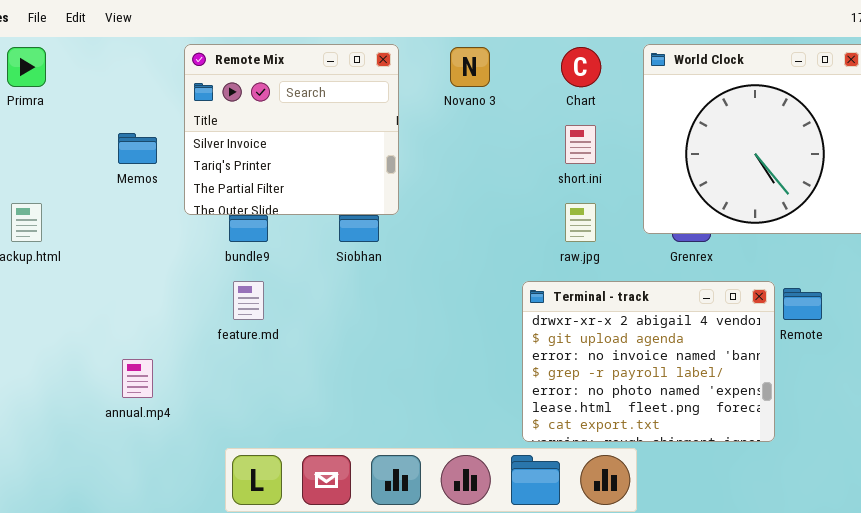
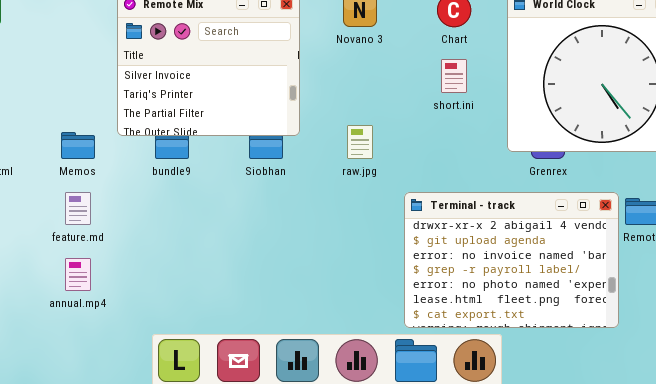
Memos: [118,133,157,164] -> [61,132,95,159], moved
raw.jpg: [565,203,596,242] -> [347,125,373,159], moved
feature.md: [233,281,264,320] -> [65,192,91,225], moved

